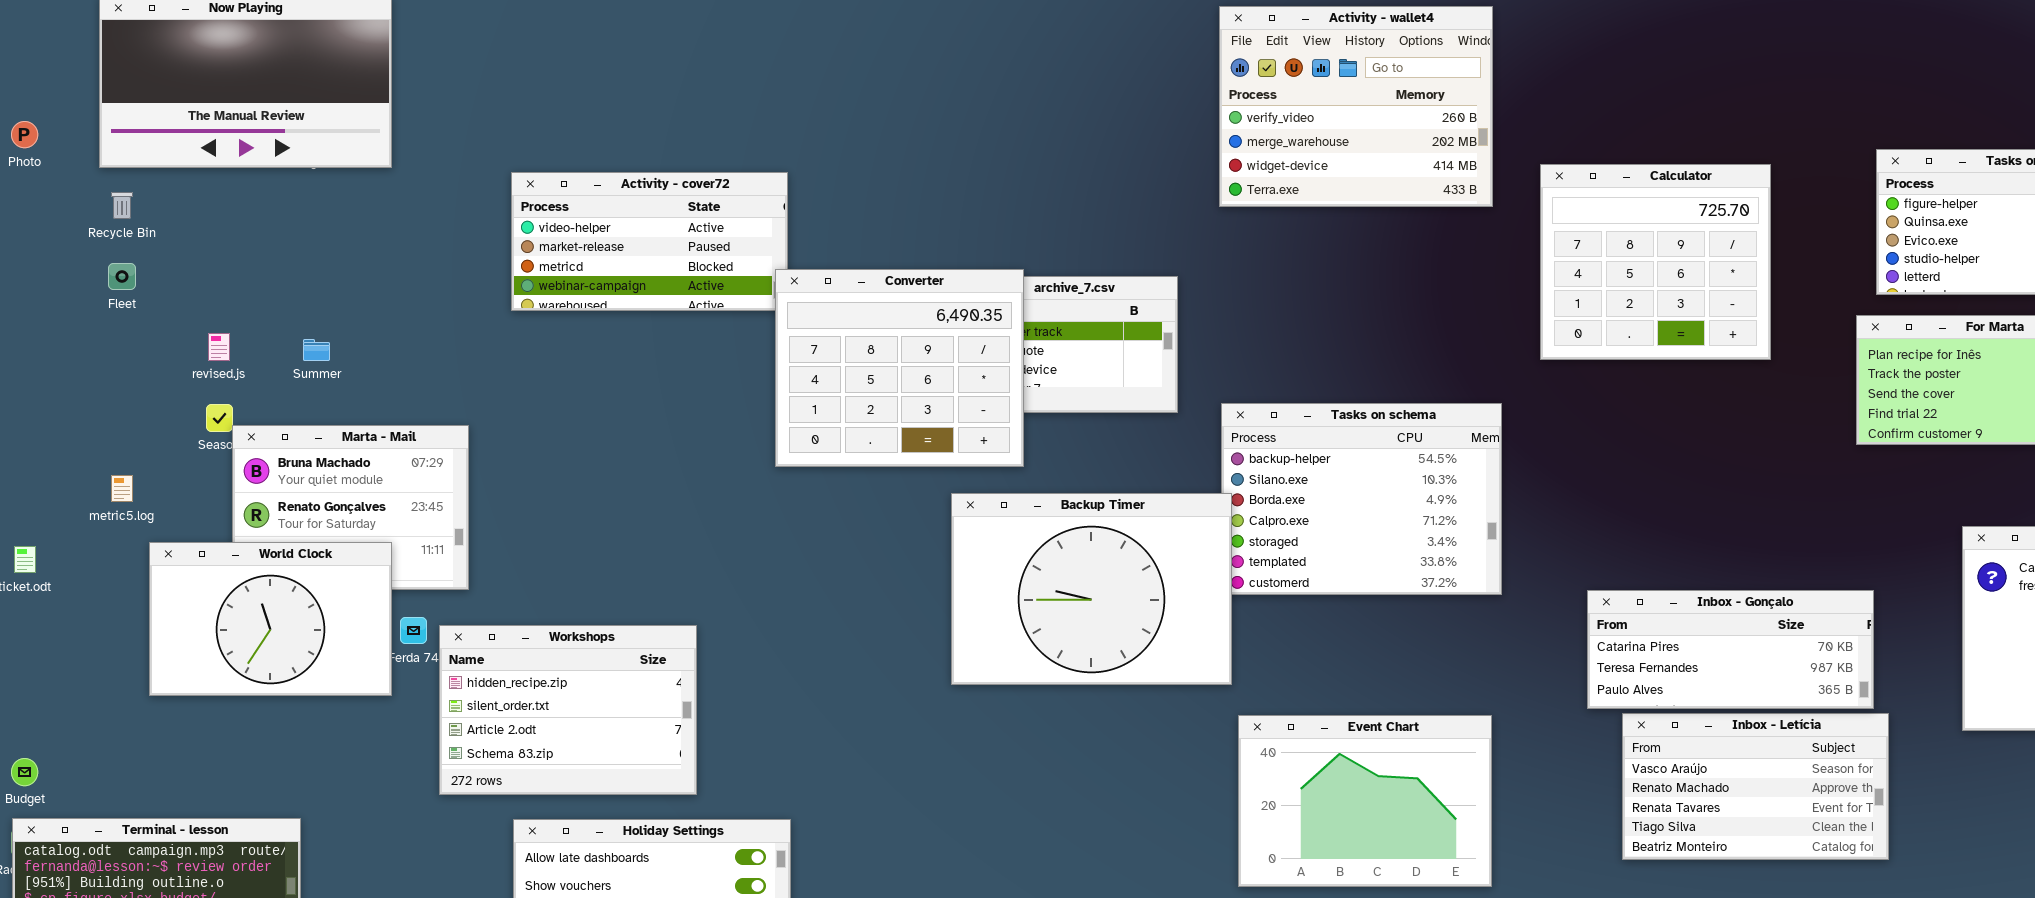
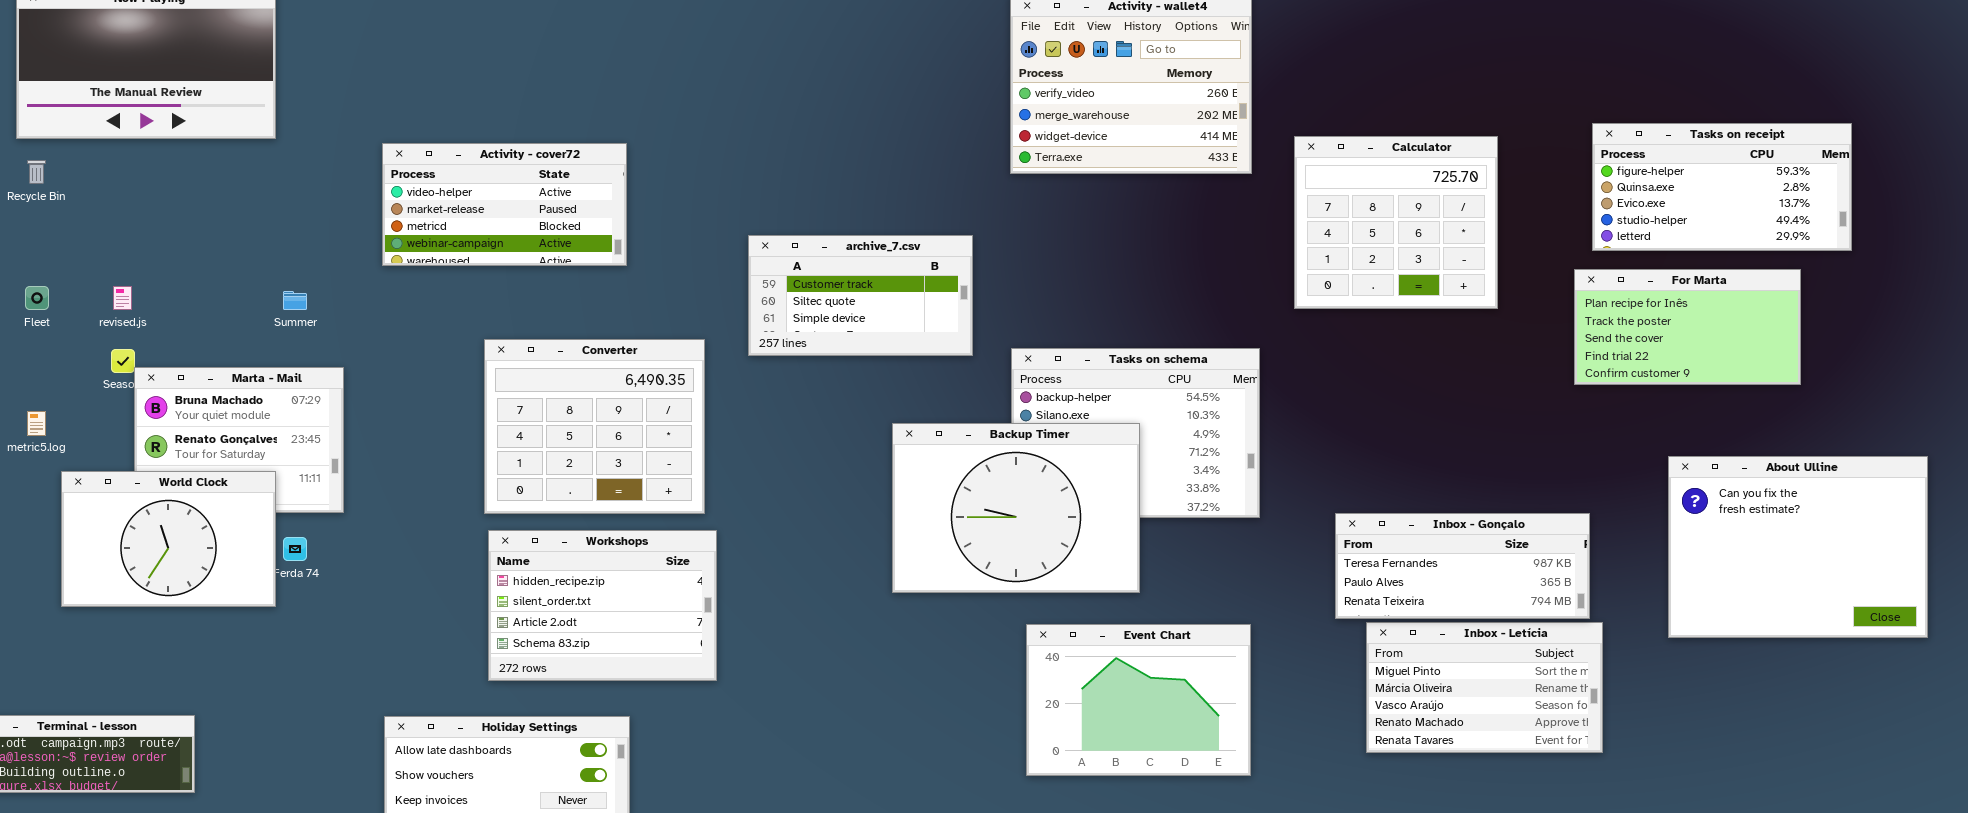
Fleet: [108,263,136,290] -> [25,286,49,310], moved
Converter: [775,269,1024,467] -> [484,339,705,514], moved
Summer: [303,339,330,361] -> [283,291,307,310], moved
Backup Timer: [951,493,1232,685] -> [892,423,1140,593], moved
Inbox - Gonçalo: [1587,590,1874,709] -> [1335,513,1590,619], scrolled down 1 row
Workshops: [439,625,697,795] -> [488,530,717,681], moved
Inbox - Letícia: [1622,713,1889,860] -> [1366,622,1603,753], scrolled up 2 rows

